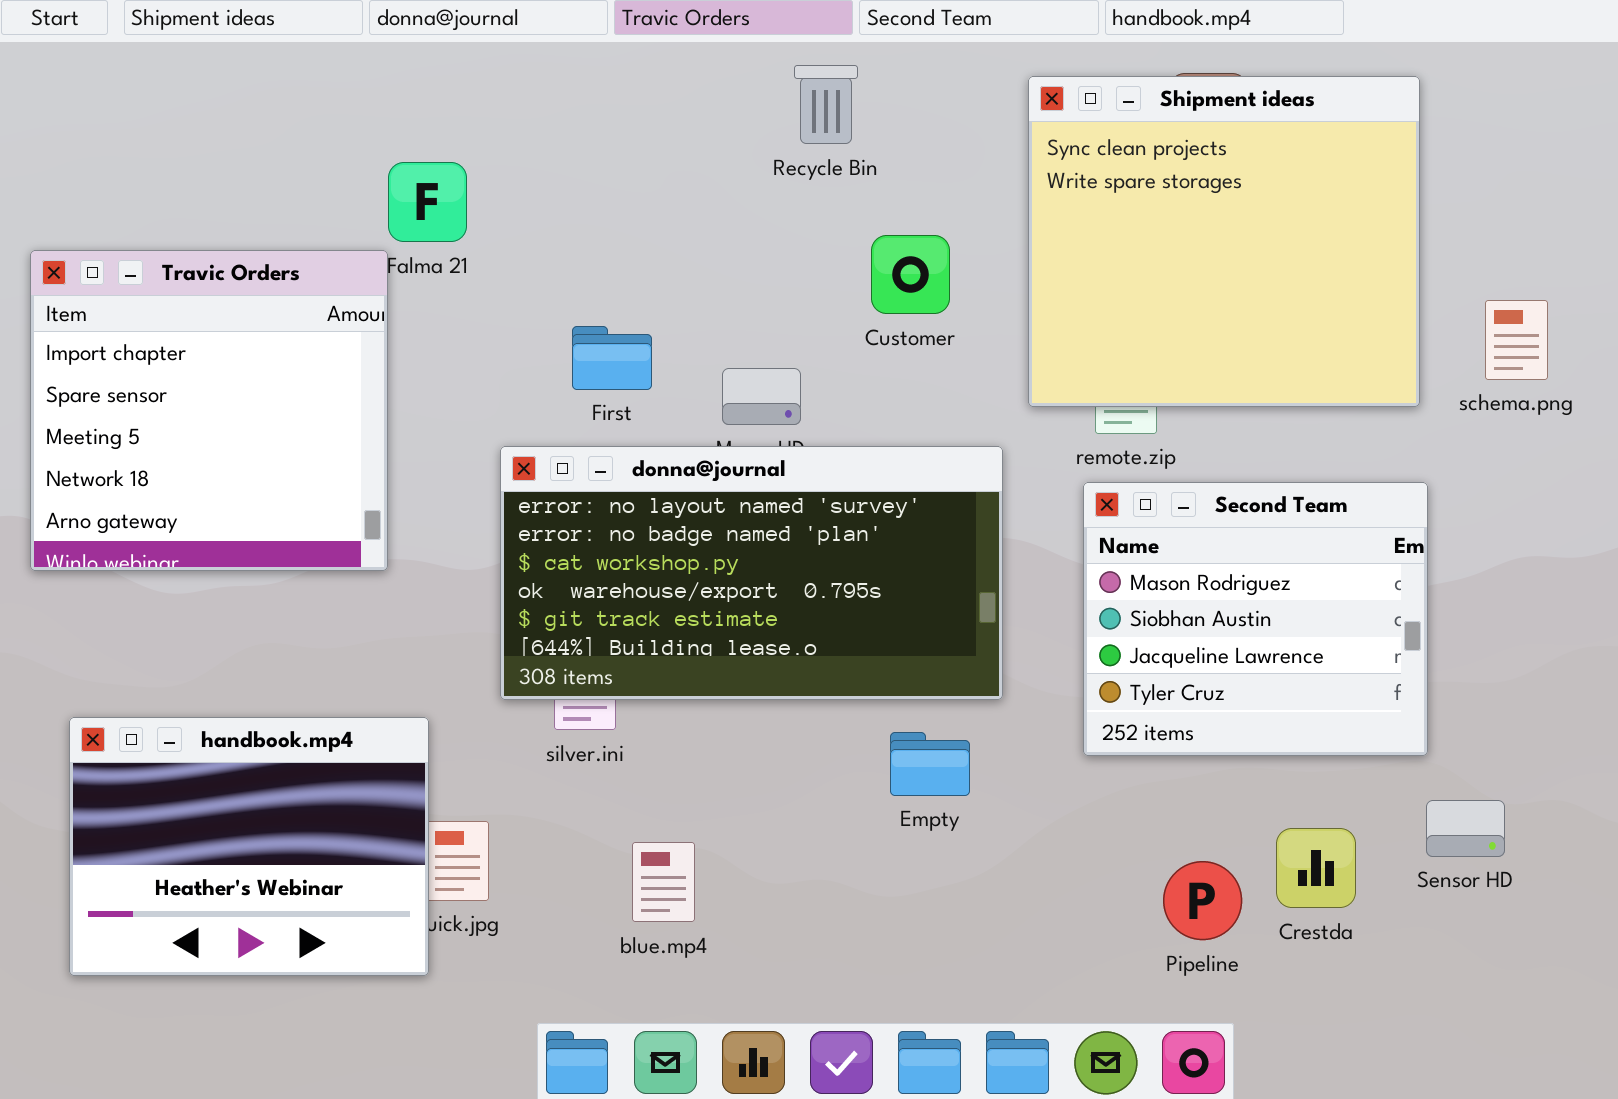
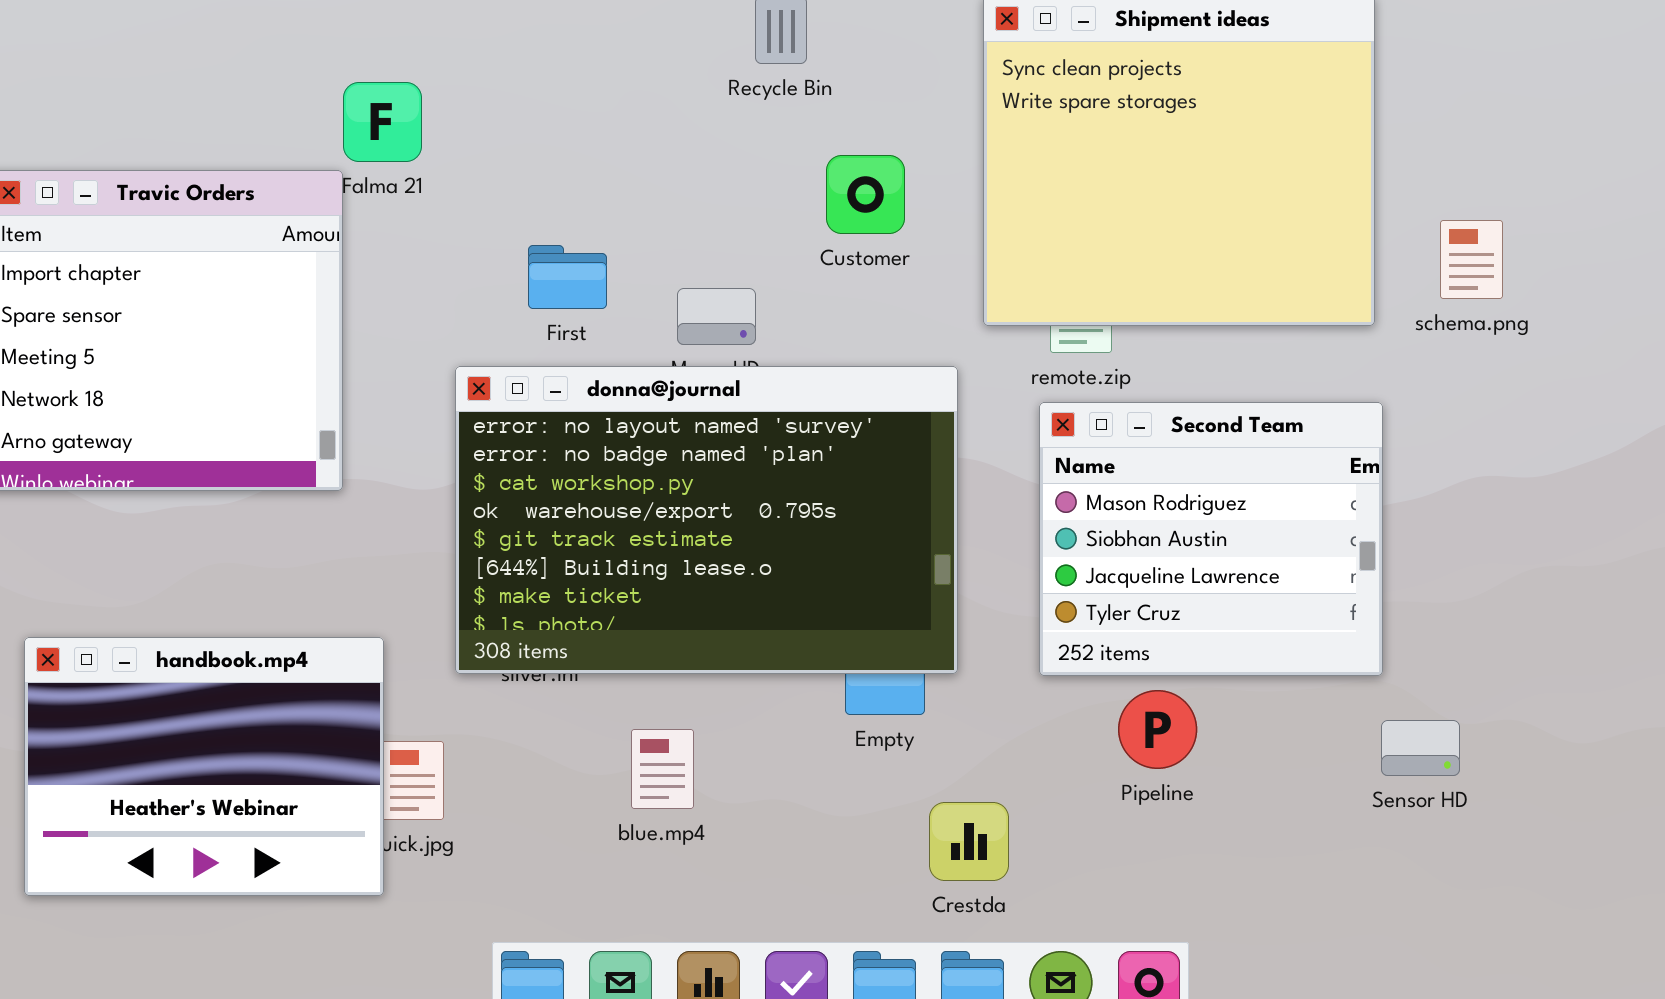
donna@journal: [500,446,1003,700] -> [455,366,958,674], resized
Crestda: [1276,828,1356,908] -> [929,802,1009,881], moved
blue.mp4: [632,842,695,922] -> [631,729,694,809], moved
Pipeline: [1163,861,1242,940] -> [1118,690,1197,769], moved

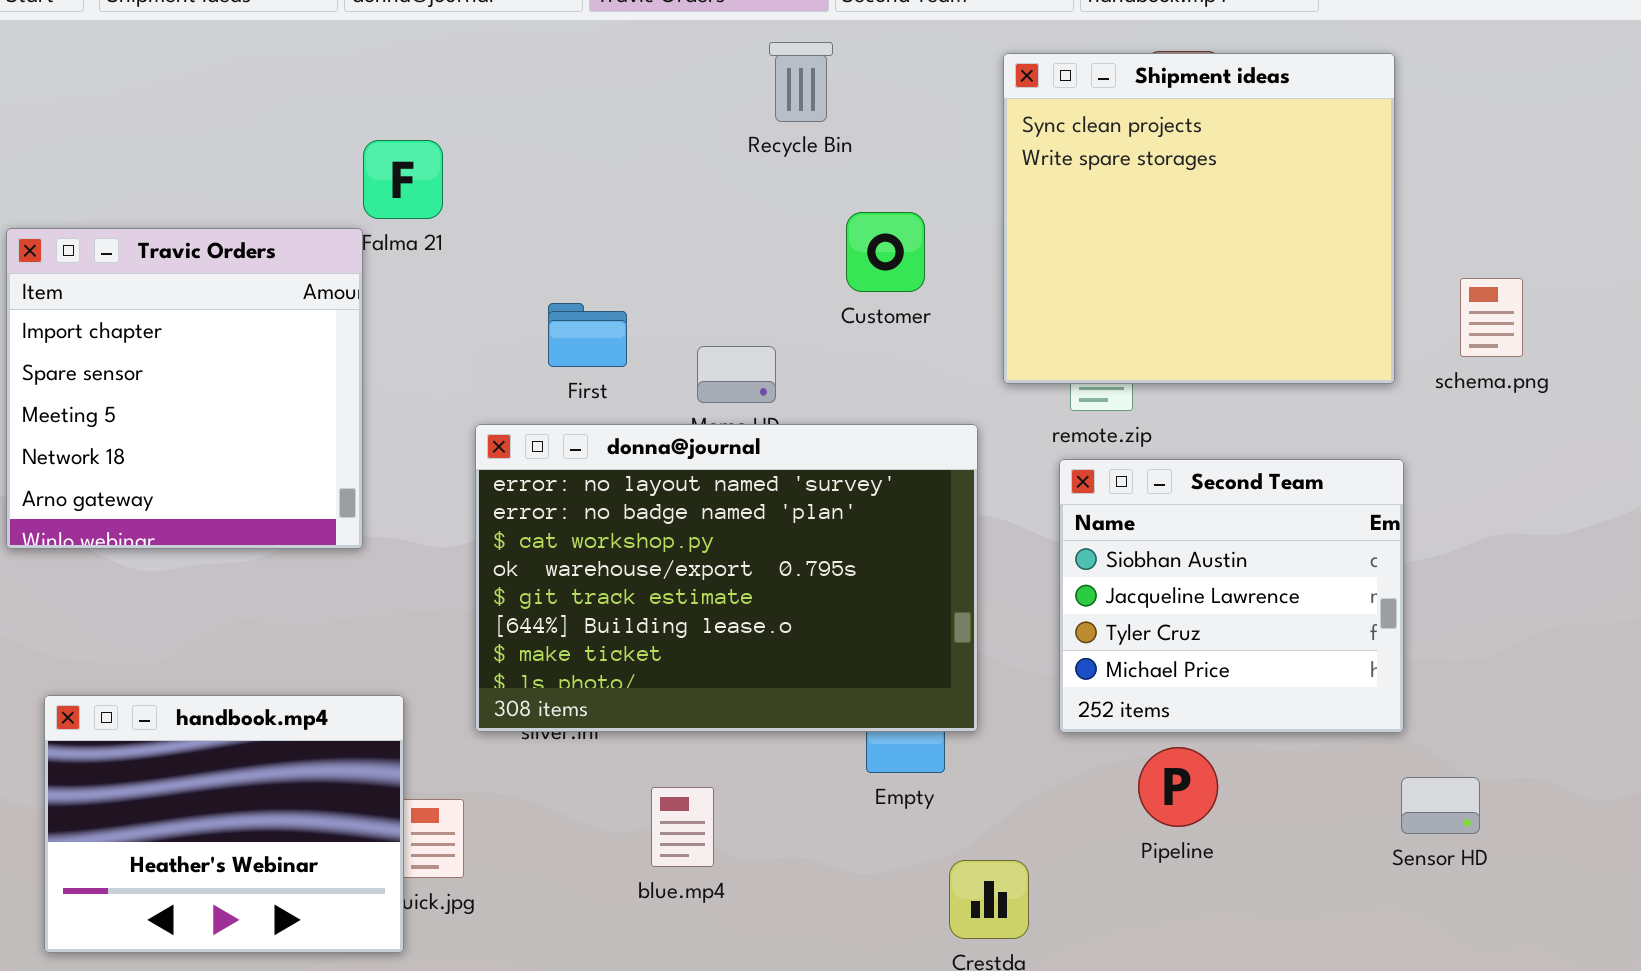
Second Team: [1039,402,1383,676] -> [1059,459,1404,733], scrolled down 1 row

